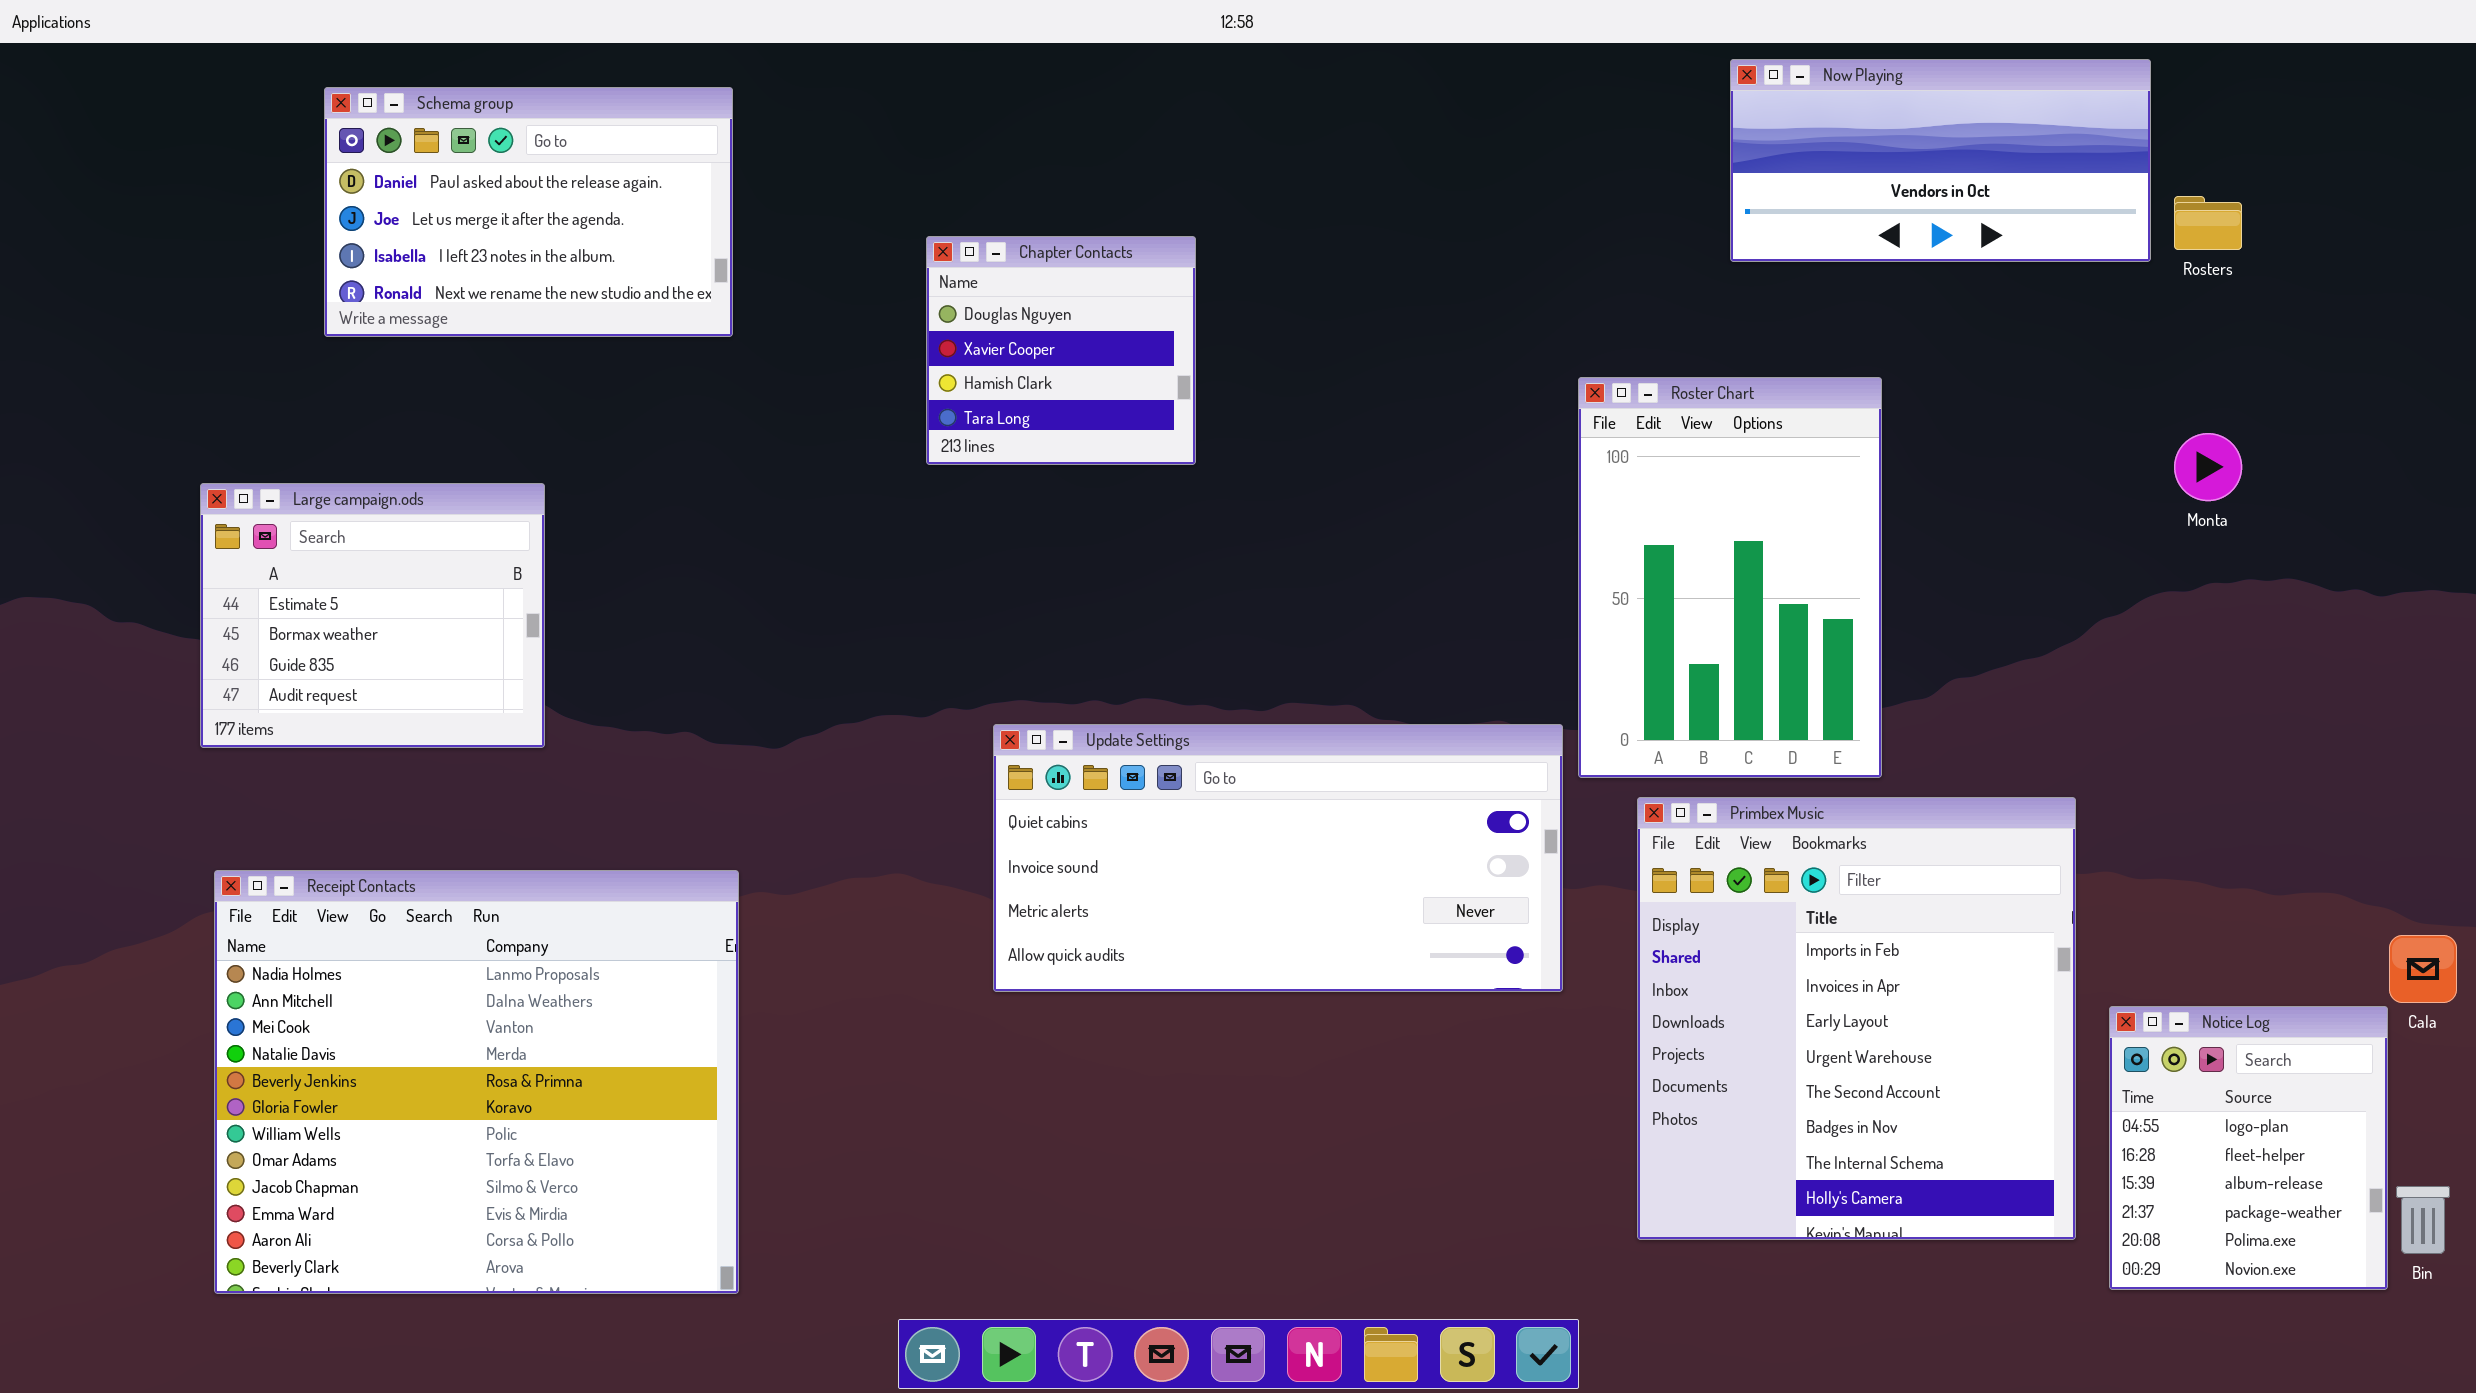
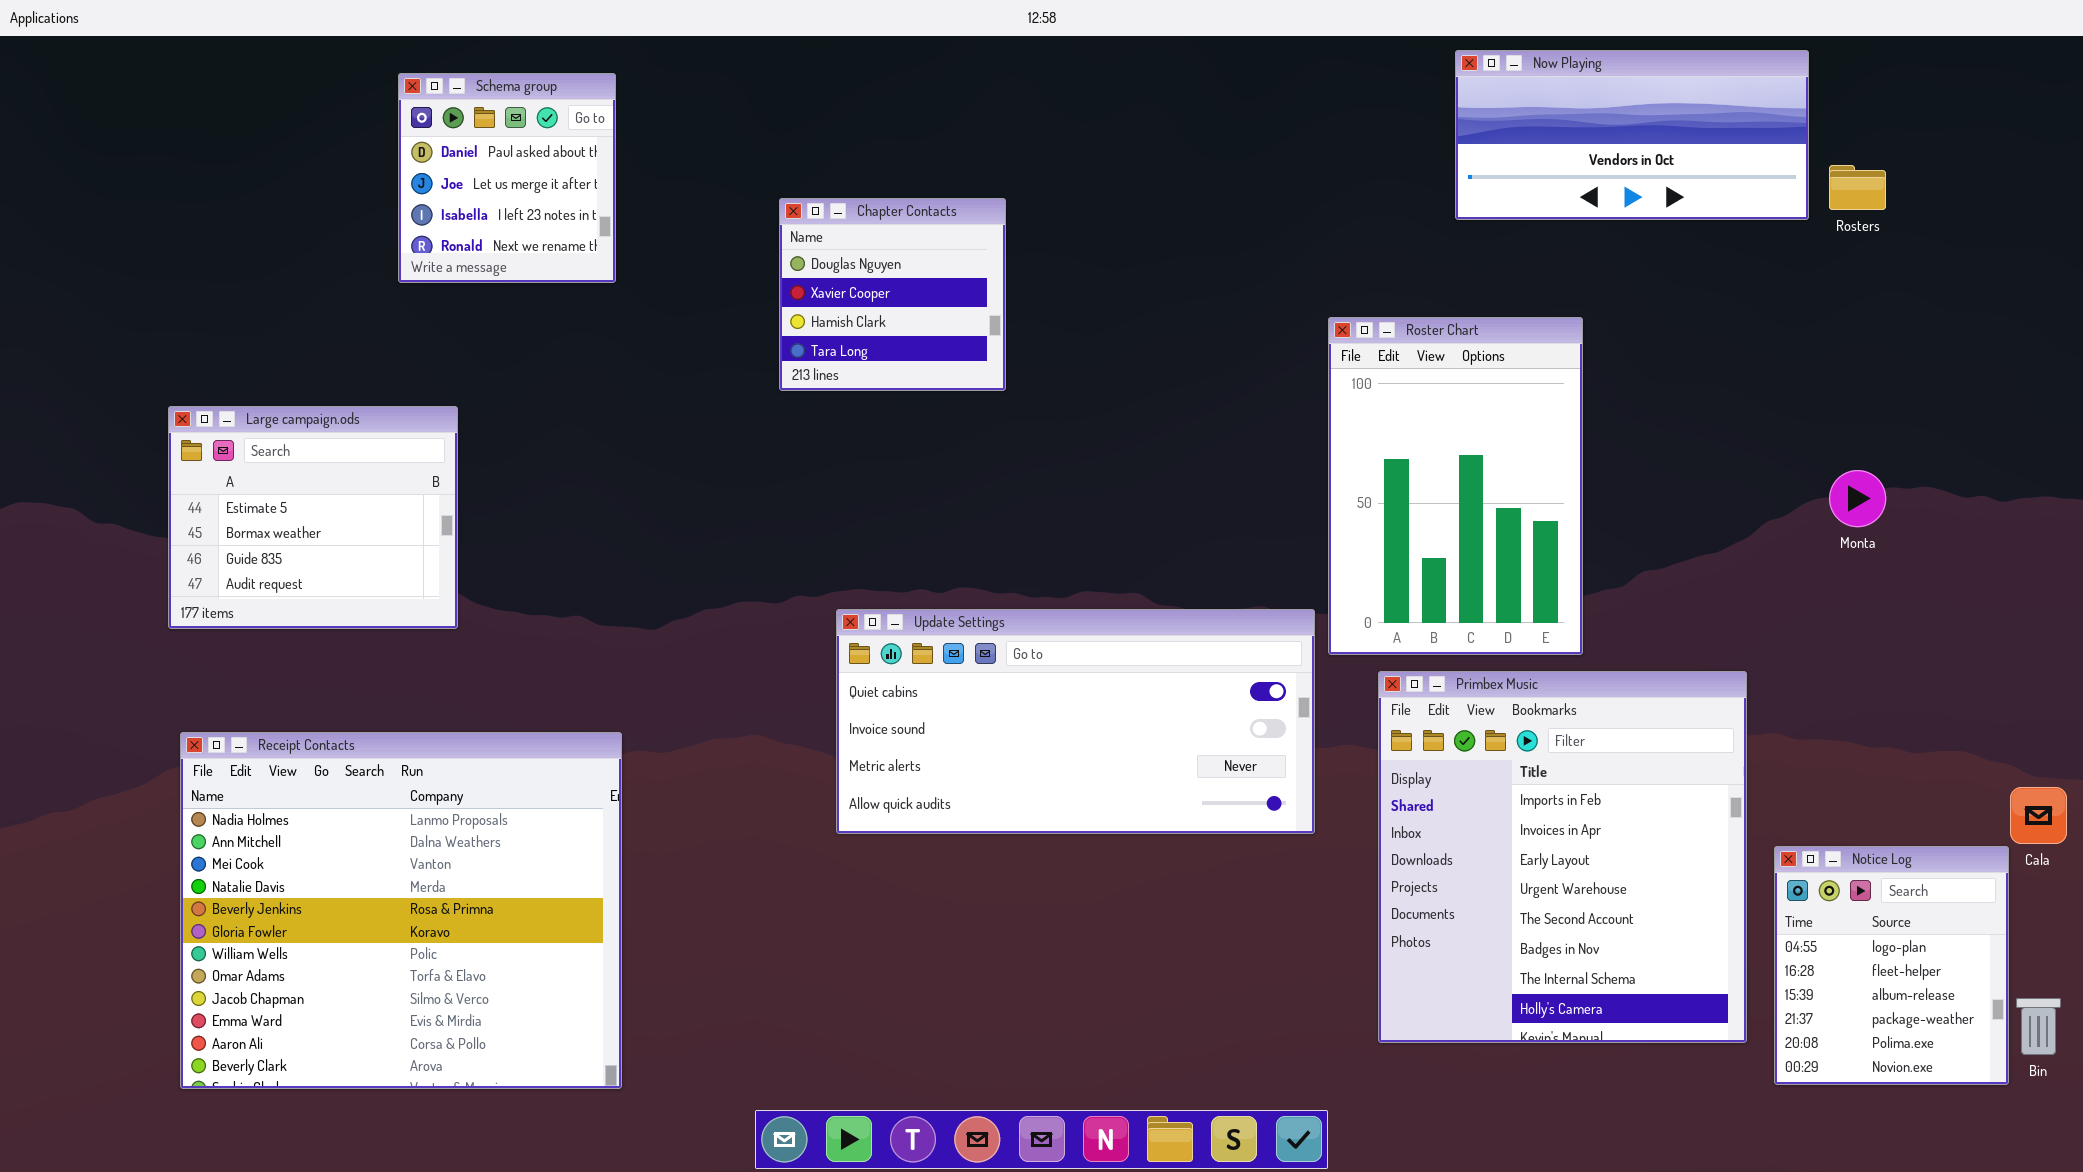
Schema group: [324,87,733,337] -> [398,73,616,283], resized
Monta: [2174,433,2242,501] -> [1829,470,1886,527], moved

